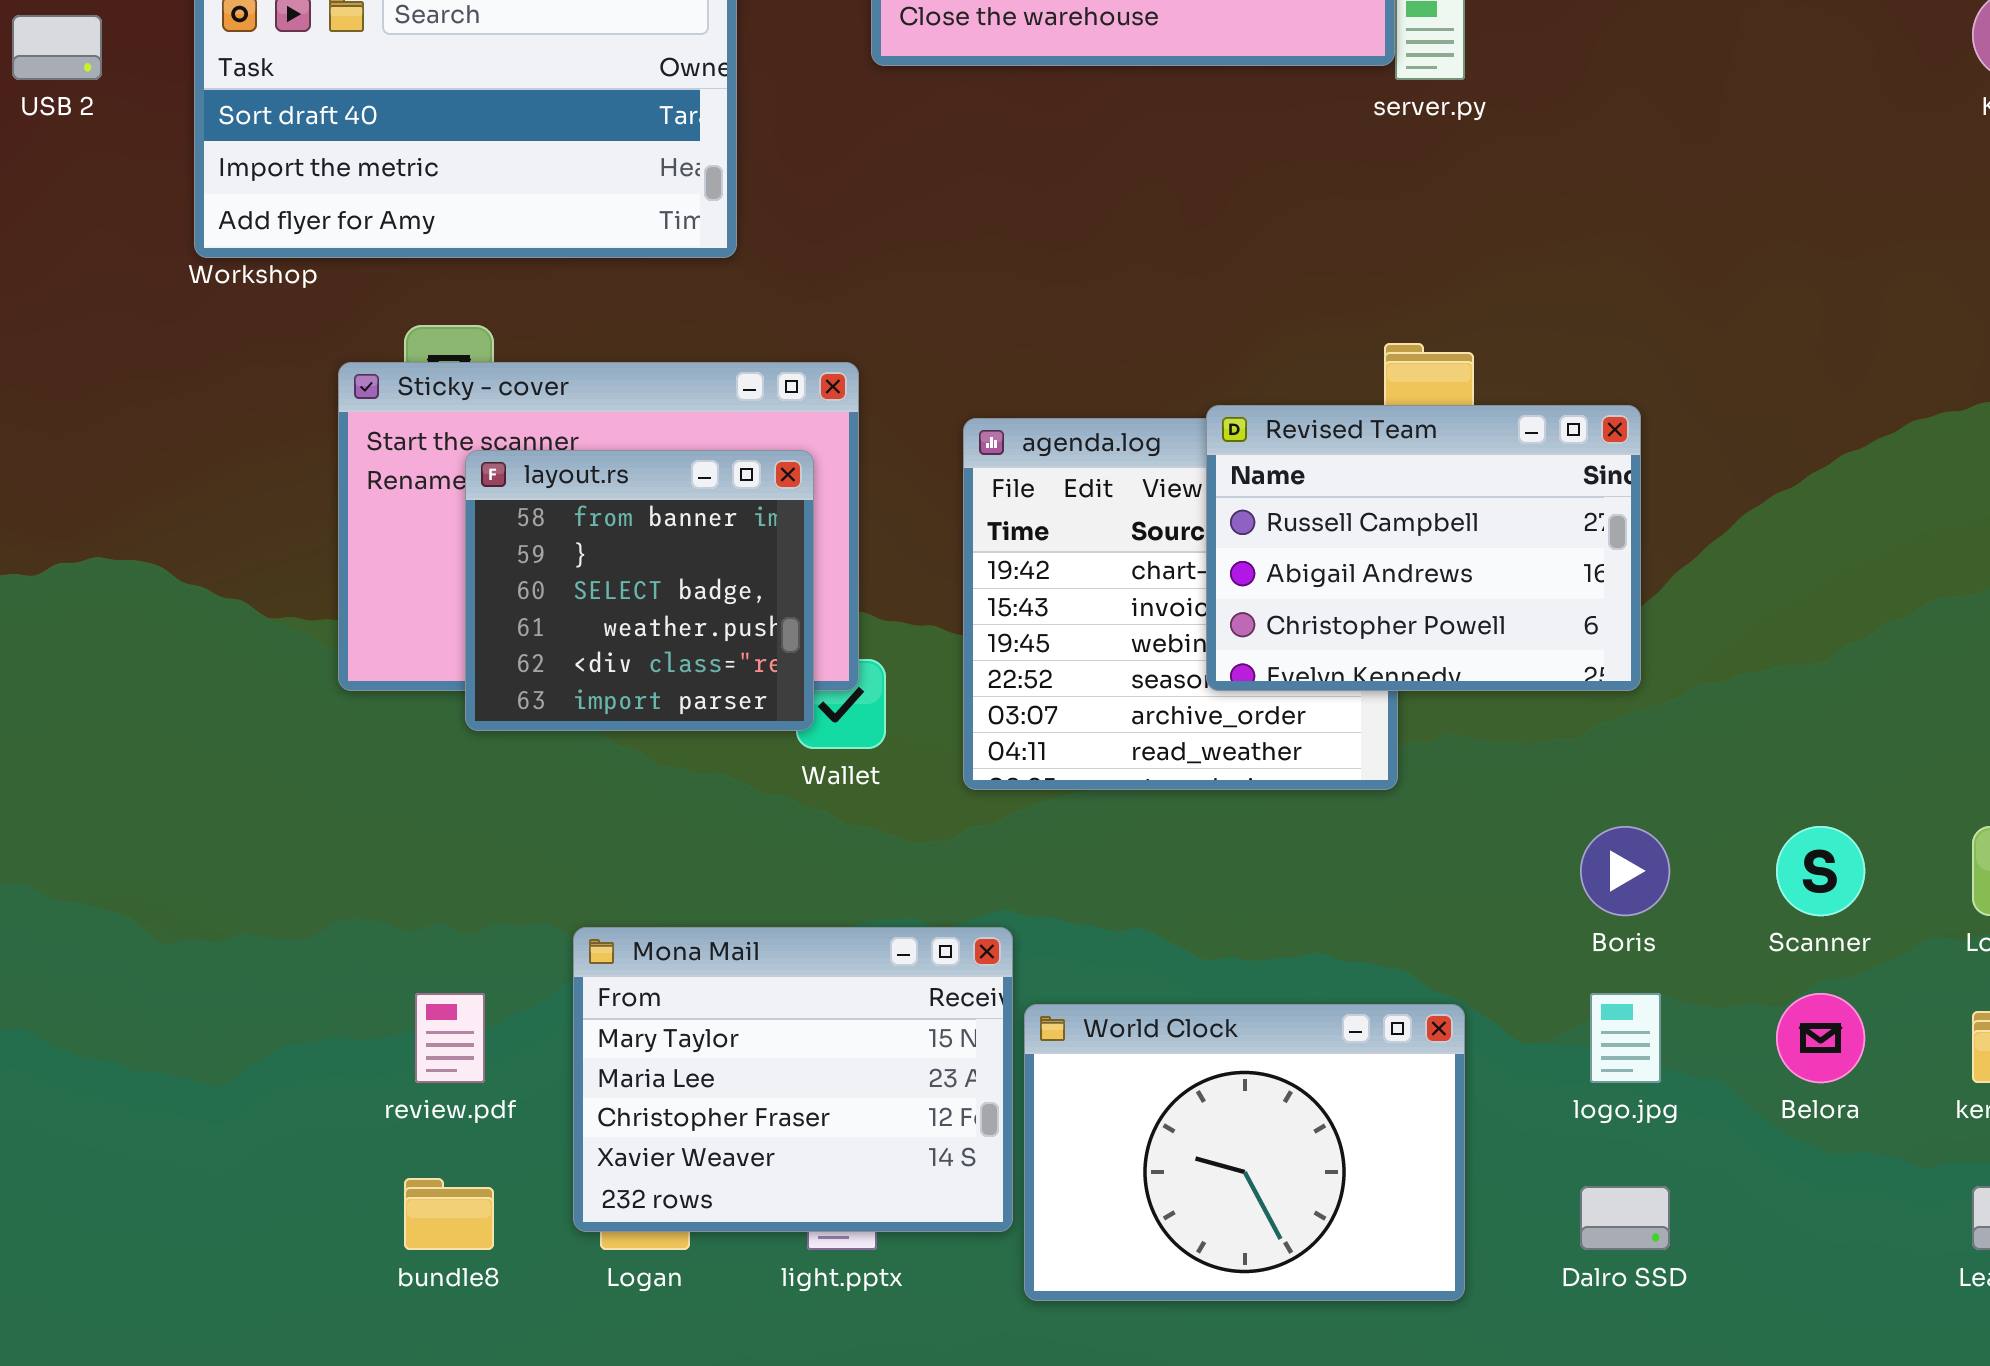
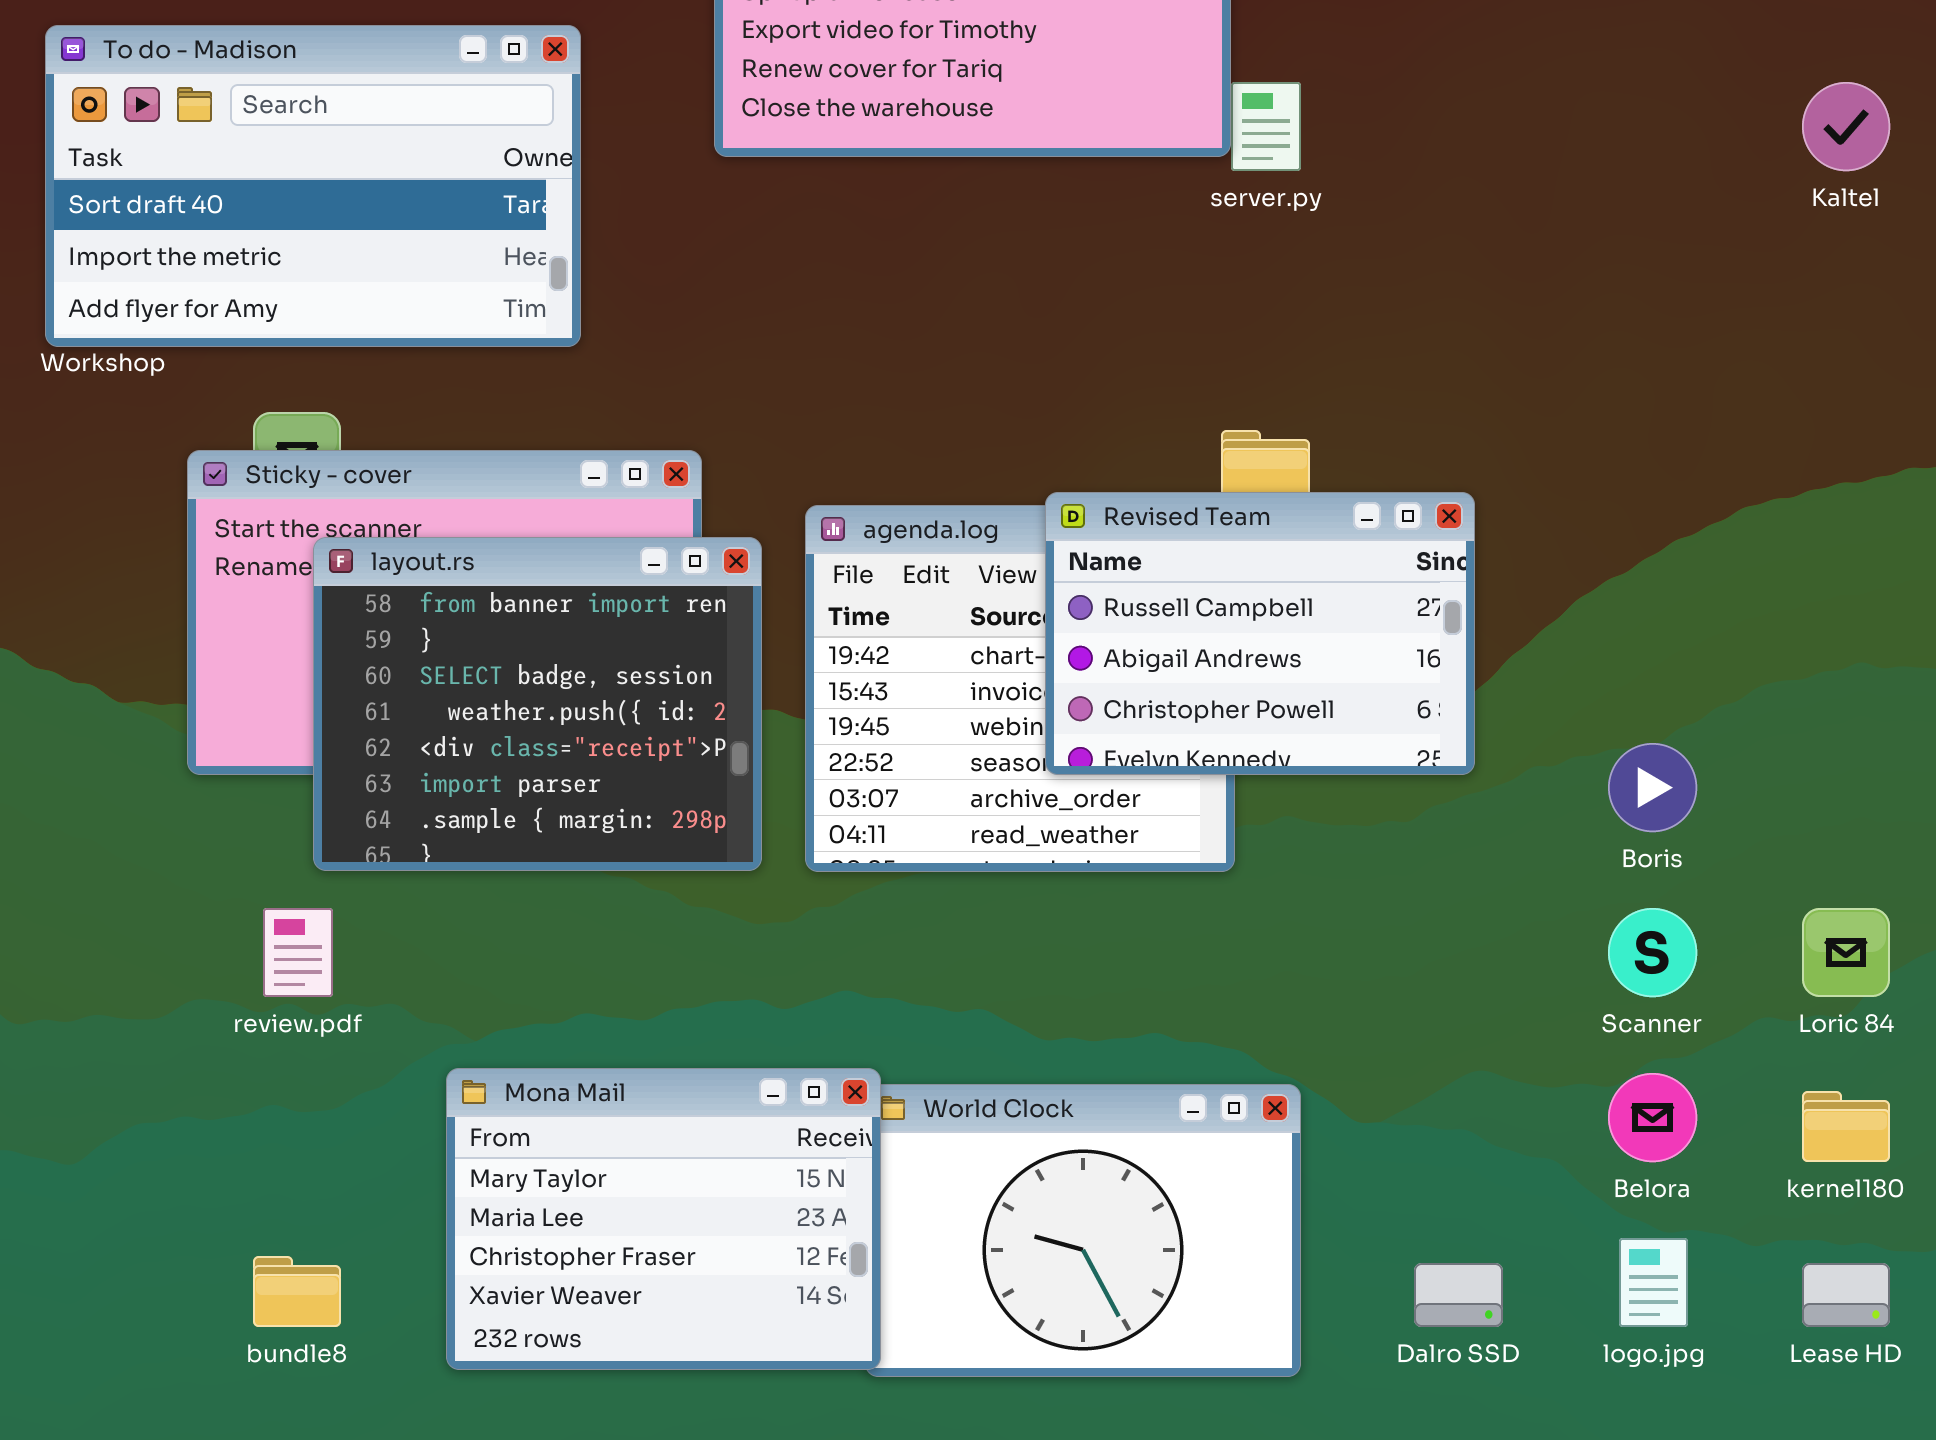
layout.rs: [465,450,814,731] -> [313,537,762,871], resized
Boris: [1580,826,1670,916] -> [1608,743,1697,832], moved
Mona Mail: [573,927,1013,1232] -> [446,1068,881,1370], moved
review.pdf: [415,993,485,1083] -> [263,908,333,997], moved
logo.jpg: [1590,993,1661,1083] -> [1619,1238,1688,1327], moved

